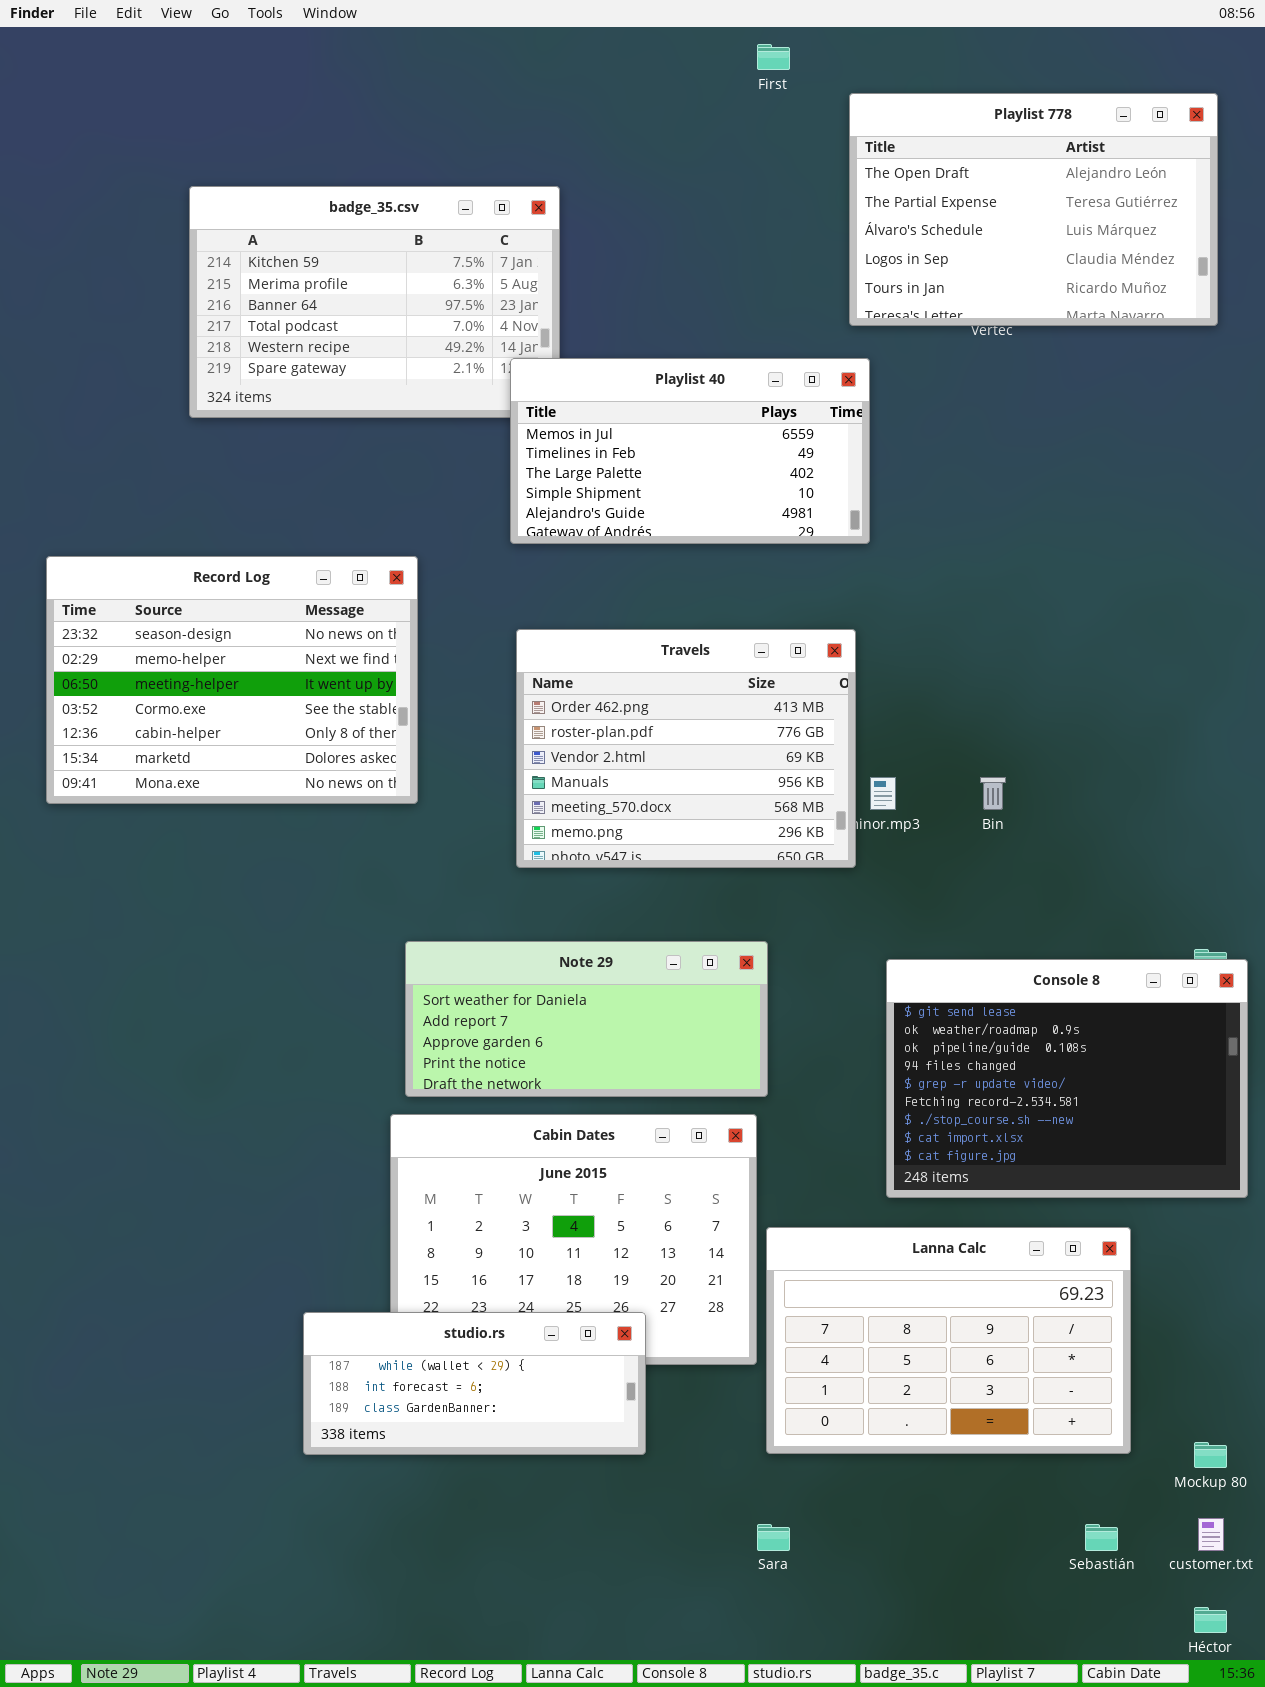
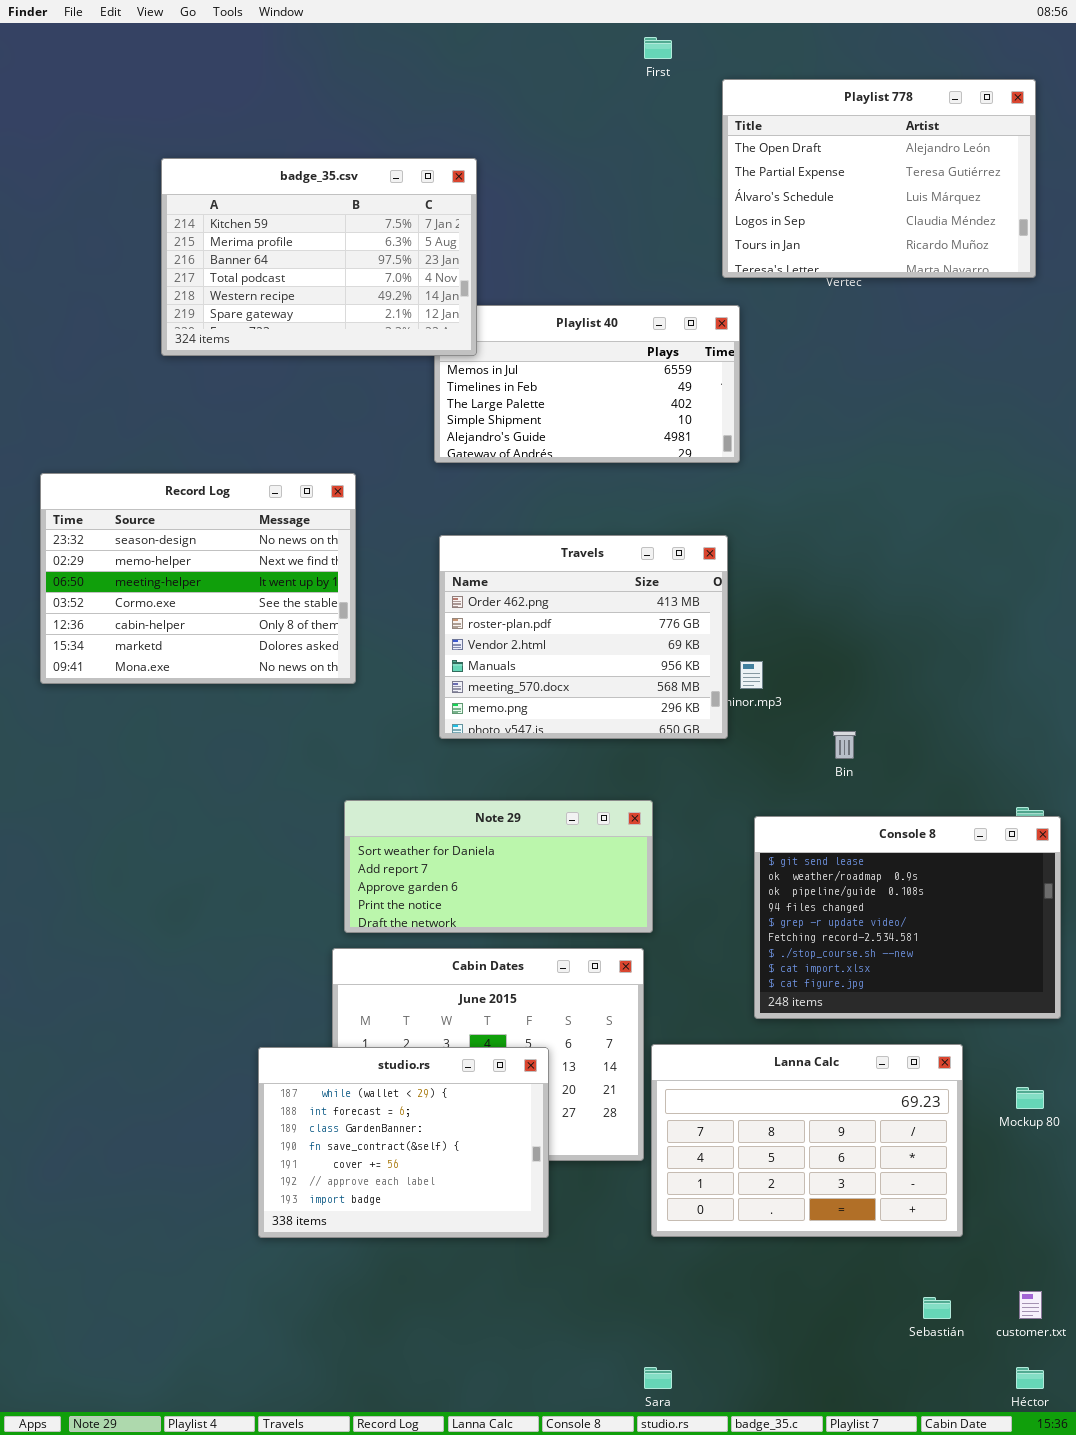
badge_35.csv: [189,186,560,418] -> [161,158,477,356], raised
Bin: [980,777,1006,810] -> [833,731,856,759], moved
studio.rs: [303,1312,646,1455] -> [258,1047,549,1238], resized
Mockup 80: [1194,1442,1227,1468] -> [1016,1087,1044,1109], moved
Sara: [757,1524,790,1551] -> [644,1367,672,1389], moved

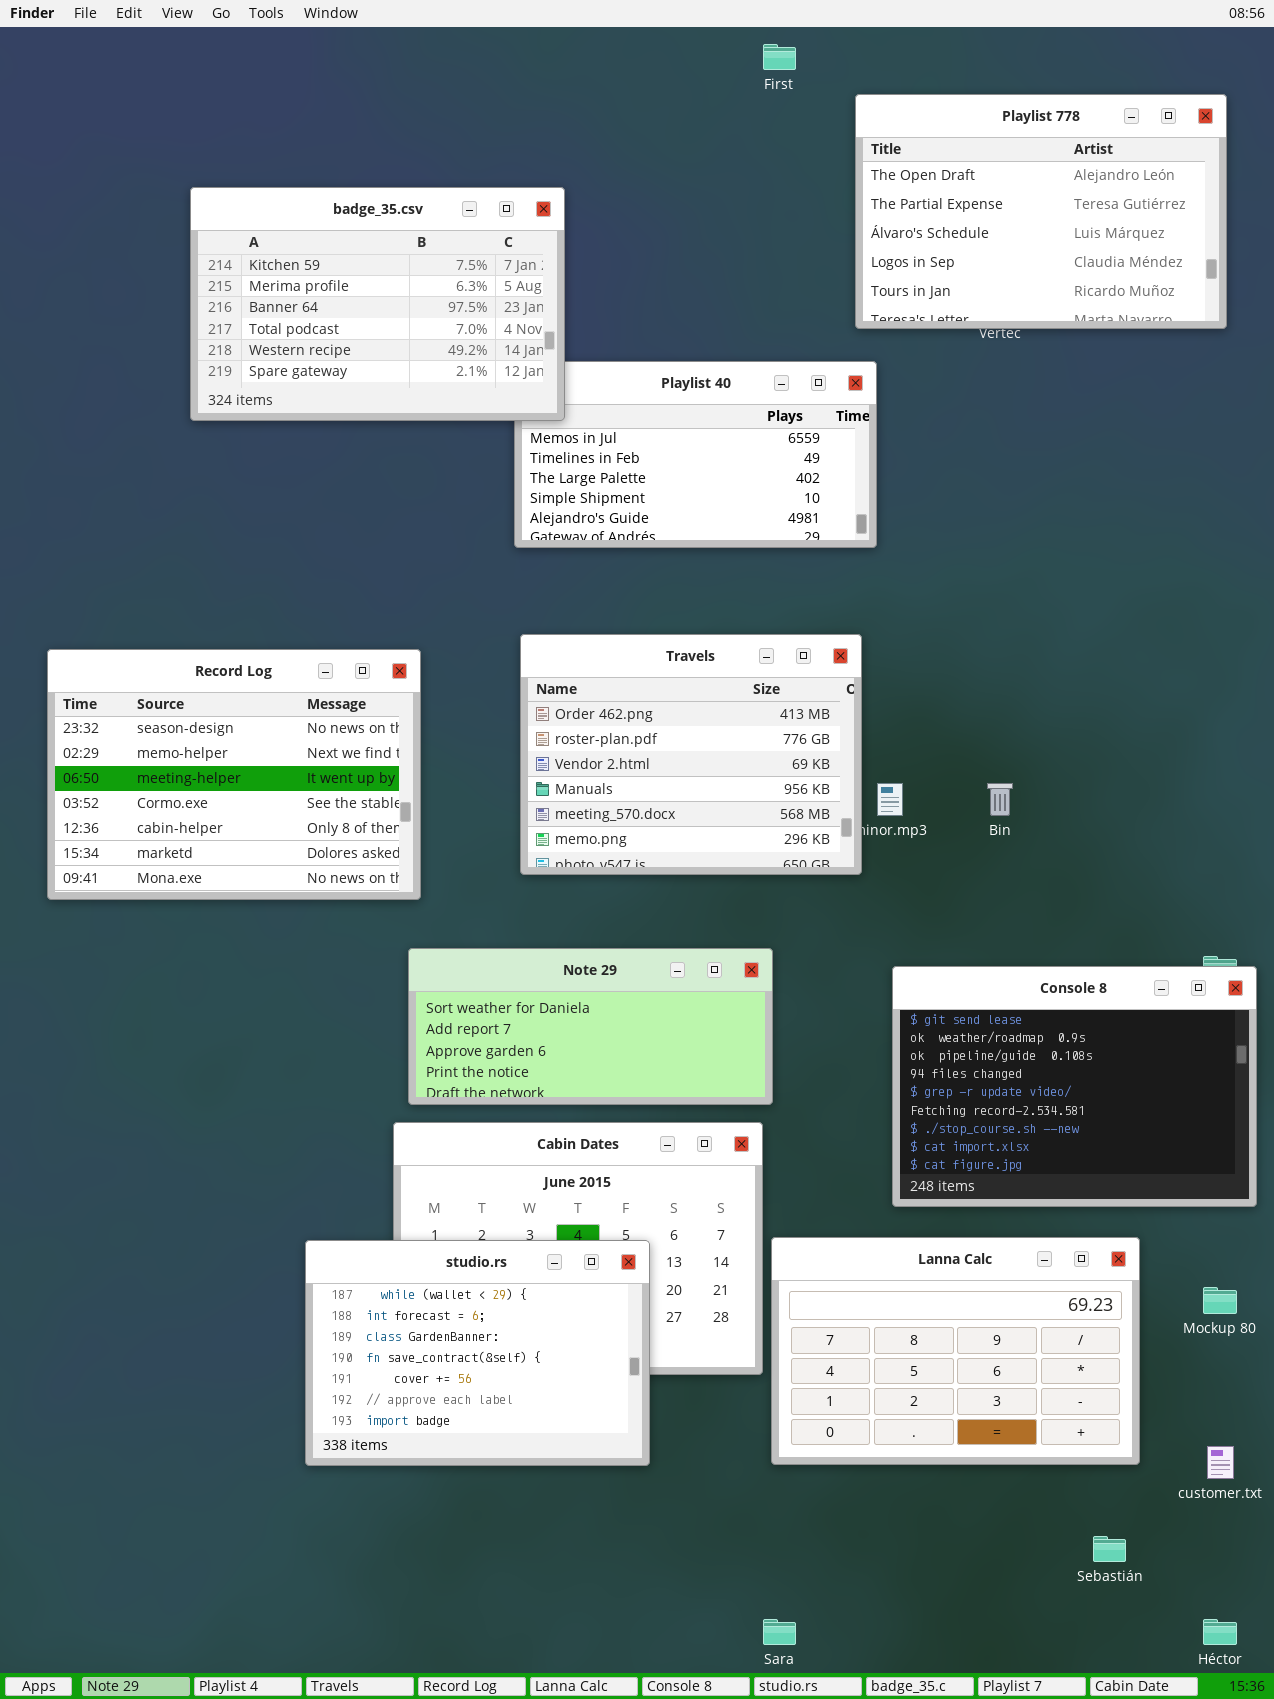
Record Log: [40,473,356,684] -> [47,649,421,900], moved
Bin: [833,731,856,759] -> [987,783,1013,816], moved
customer.txt: [1019,1291,1042,1319] -> [1207,1446,1234,1479], moved

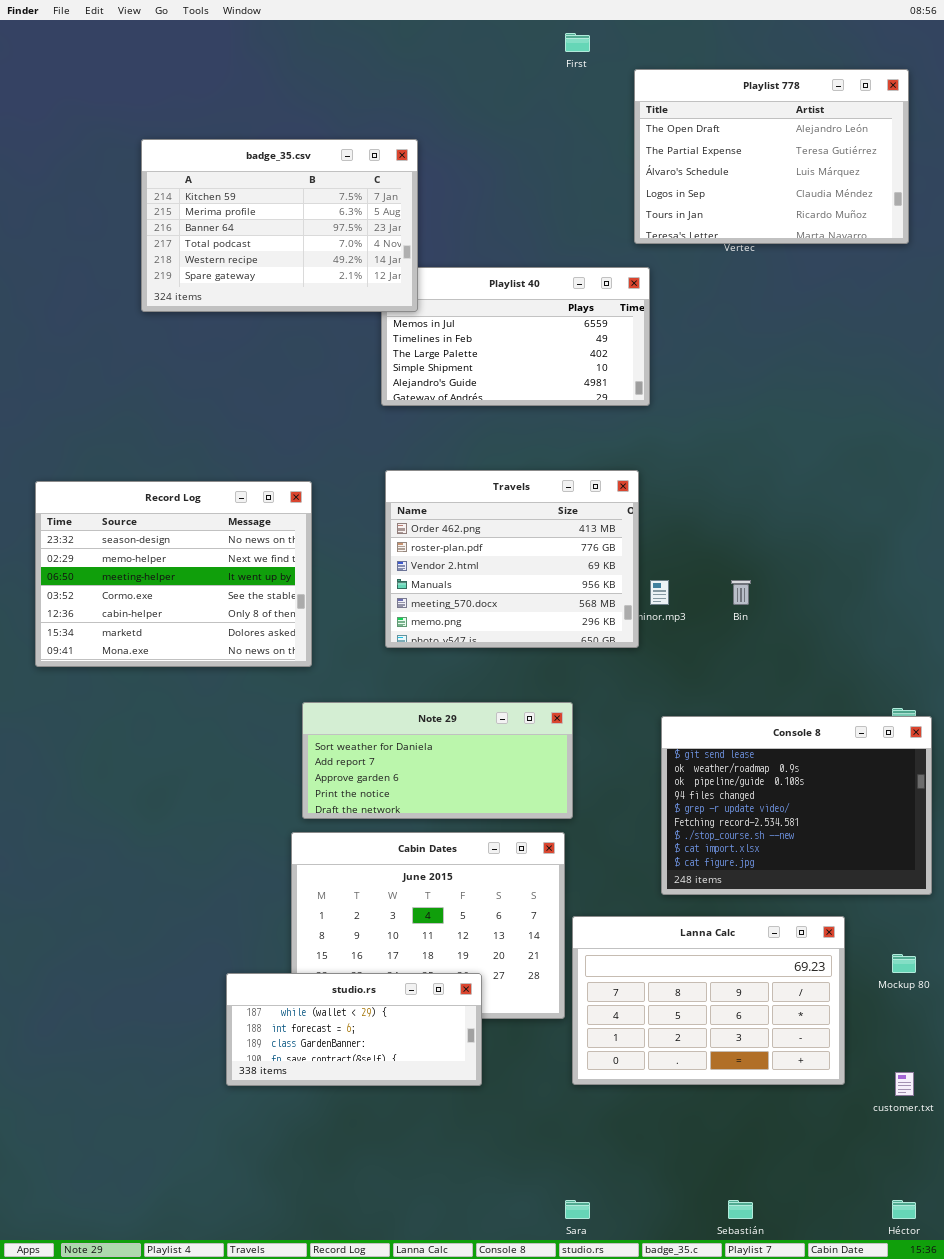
studio.rs: [305,1240,650,1466] -> [226,973,482,1086], resized
Sebastián: [1093,1536,1126,1562] -> [728,1200,753,1219], moved

